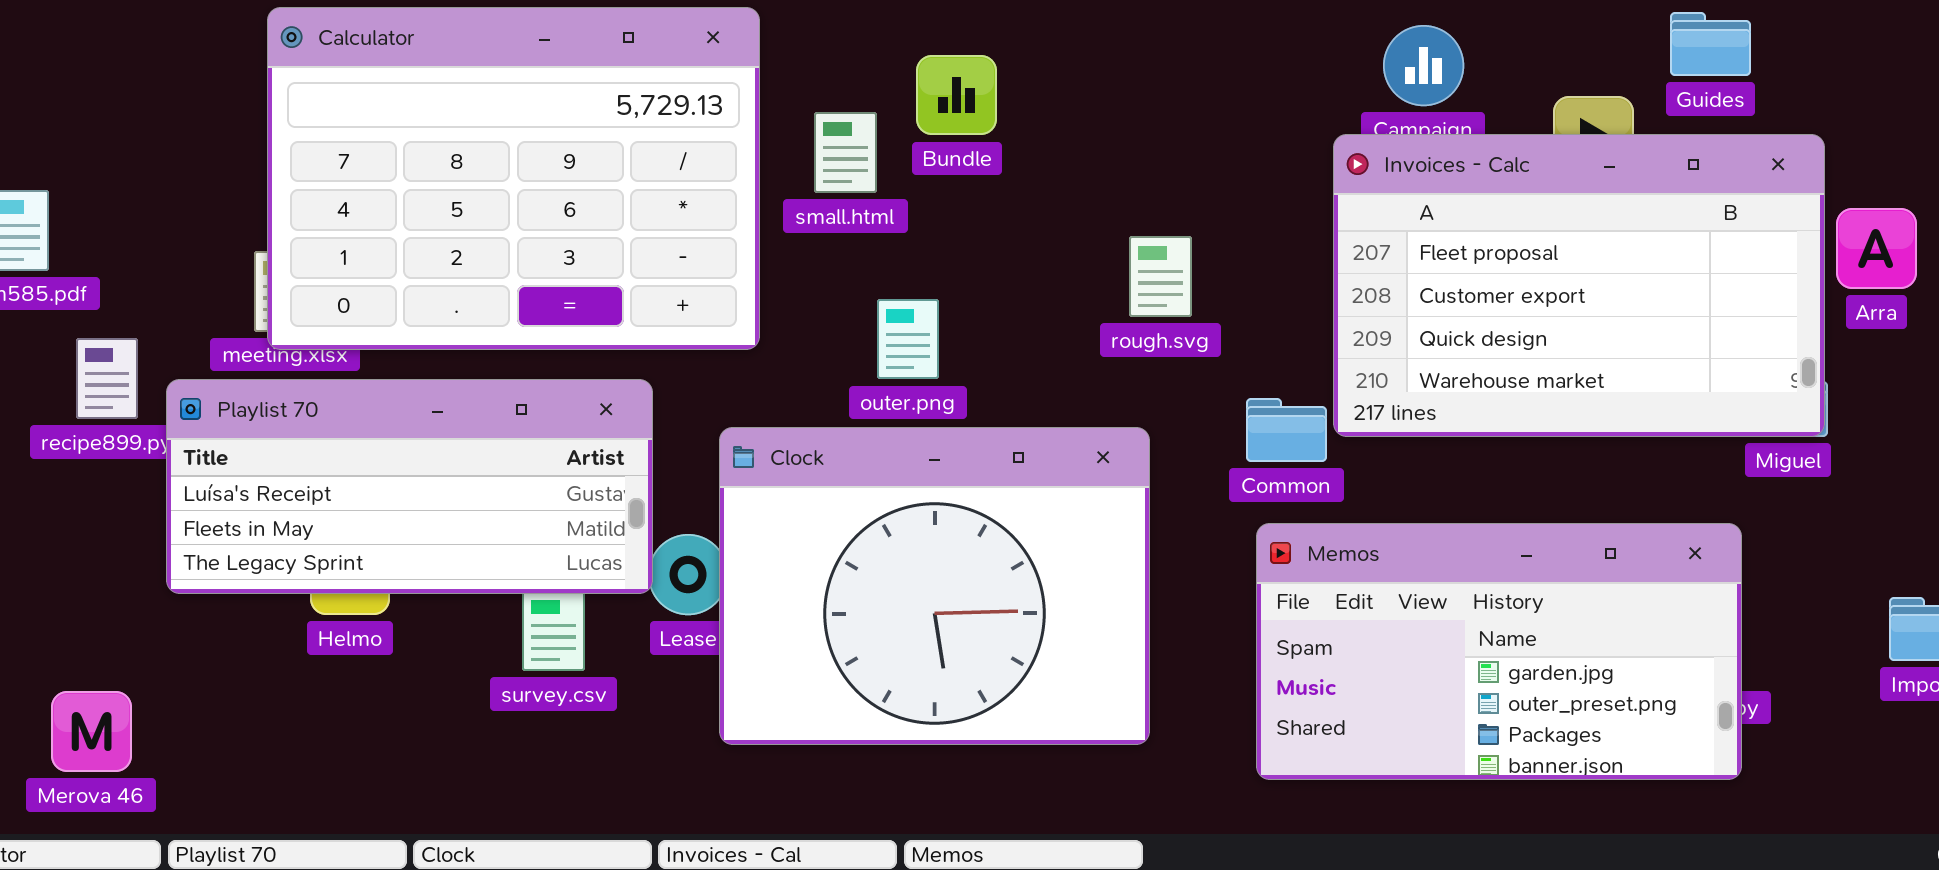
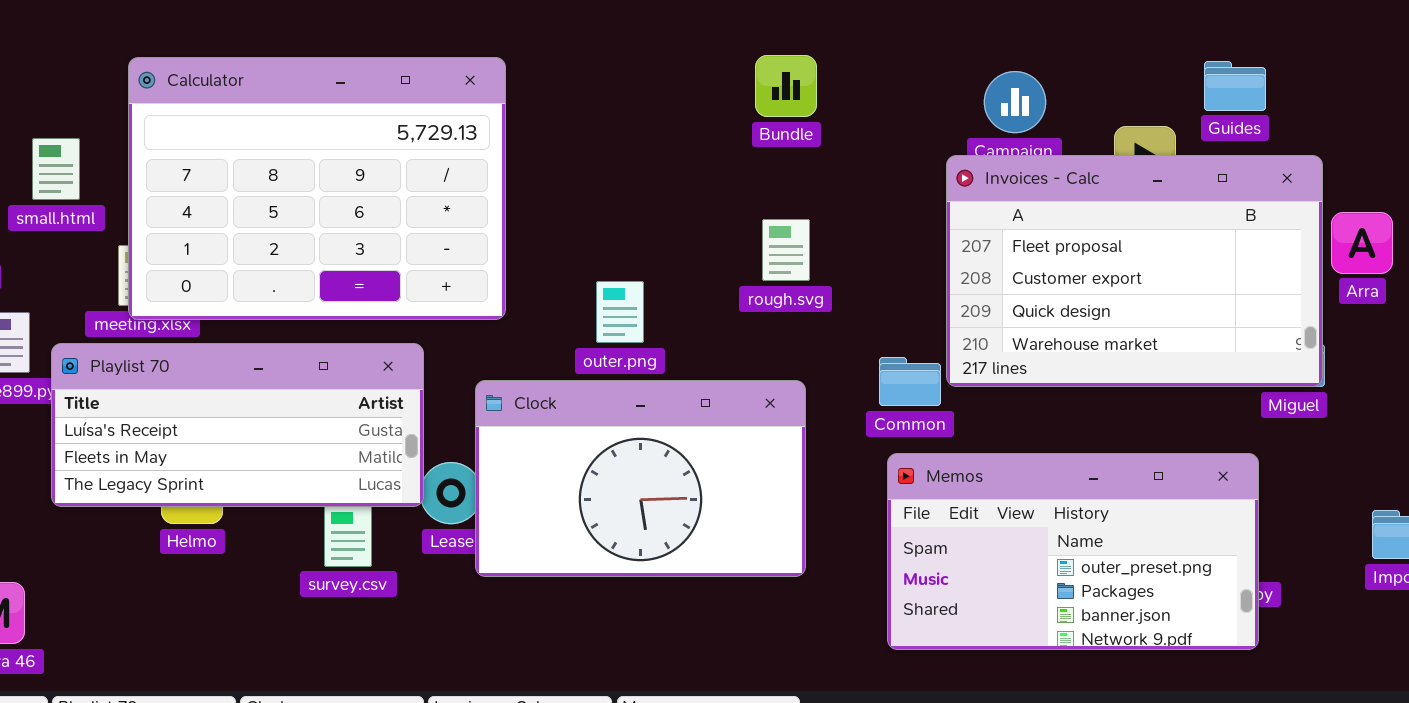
Bundle: [916,55,997,135] -> [755,55,817,117], moved
small.html: [814,112,877,193] -> [32,138,80,200], moved
rough.svg: [1129,236,1192,317] -> [762,219,810,281], moved
Clock: [719,427,1150,745] -> [475,380,806,577], resized
Memos: [1256,523,1742,780] -> [887,453,1259,650], scrolled down 1 row

